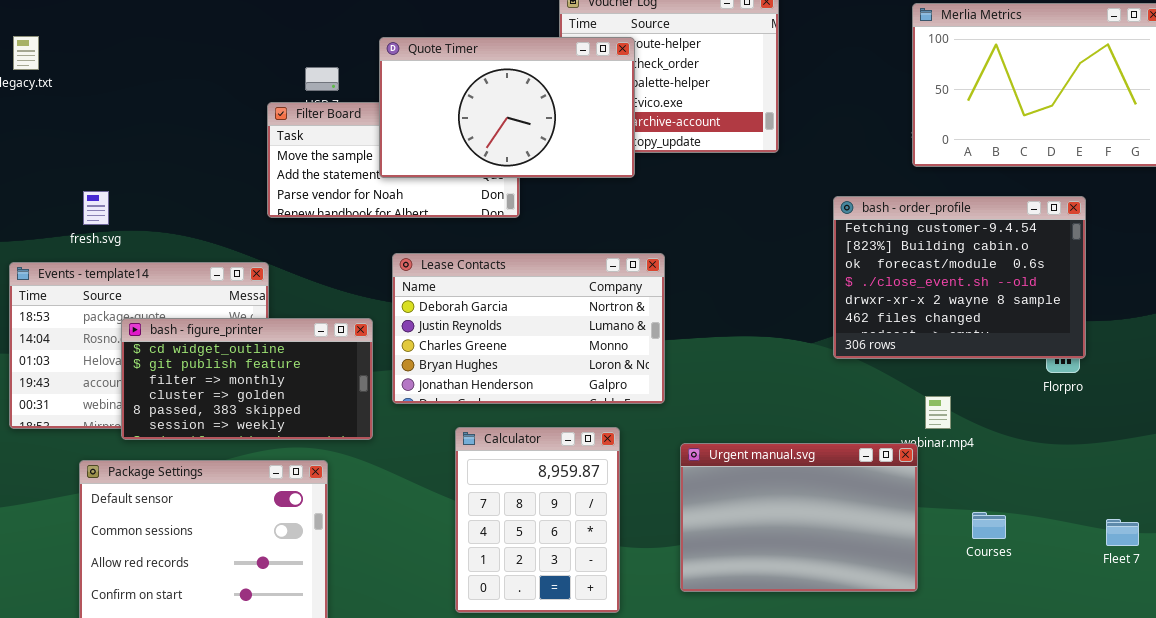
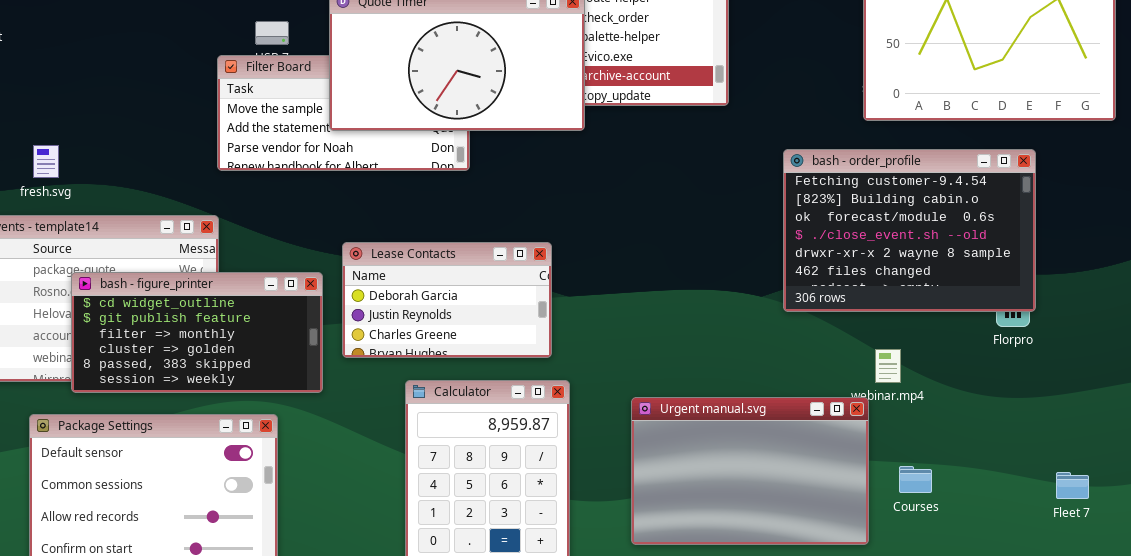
Lease Contacts: [392,253,665,404] -> [342,242,552,358], resized
Courses: [972,512,1006,539] -> [899,466,932,493], moved

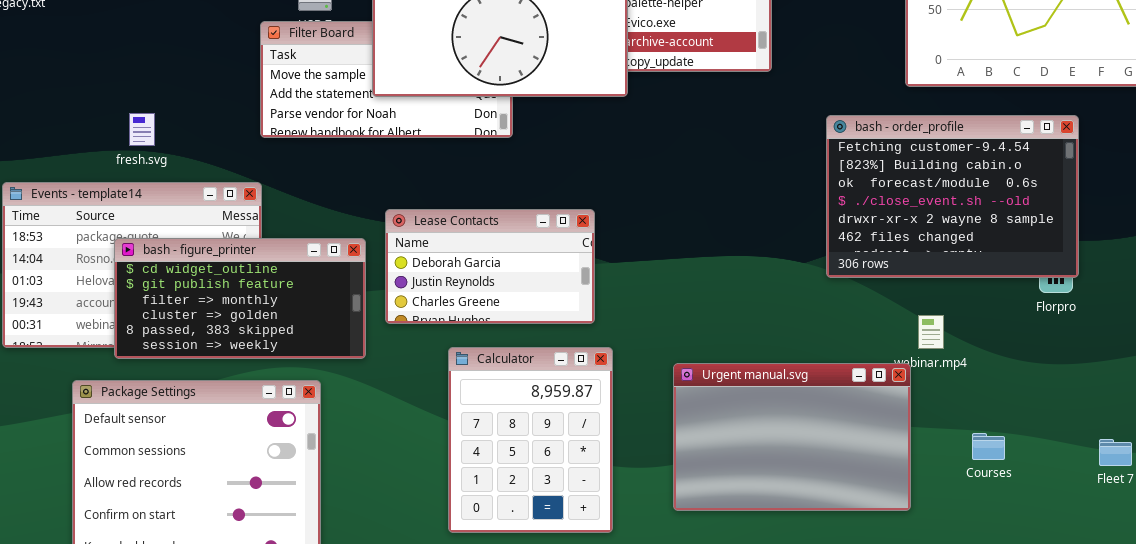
fresh.svg: [33,145,59,178] -> [129,113,155,146], moved
Courses: [899,466,932,493] -> [972,433,1005,460], moved

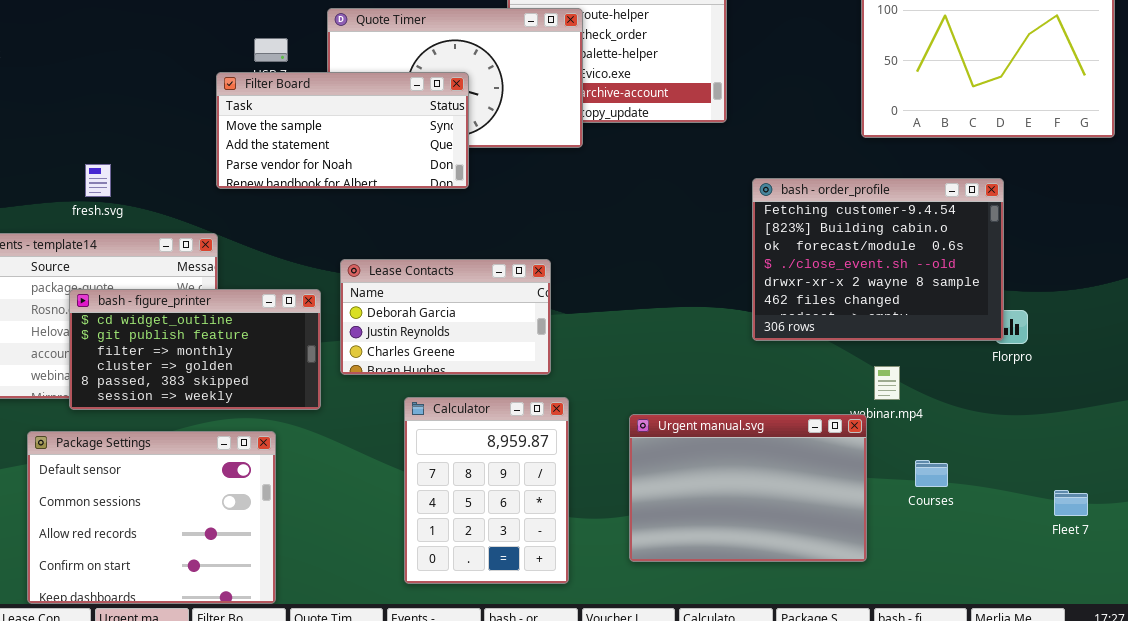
Filter Board: [260,21,513,138] -> [216,72,469,189], raised
bash - order_profile: [826,115,1079,278] -> [752,178,1004,341], moved
Courses: [972,433,1005,460] -> [915,460,948,487], moved

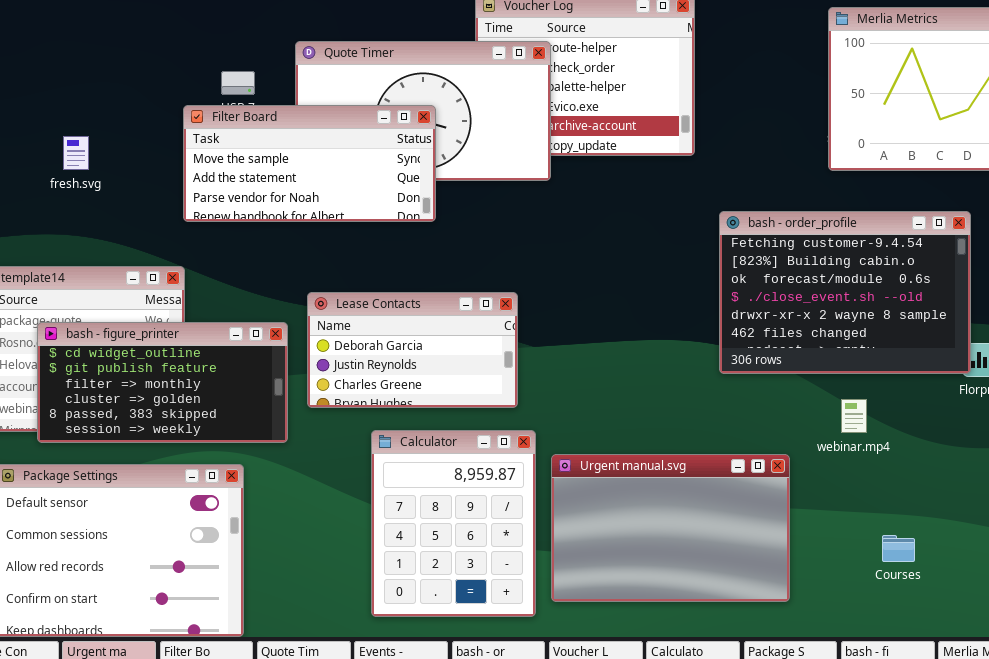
fresh.svg: [85,164,111,197] -> [63,136,89,170], moved
Urgent manual.svg: [629,414,867,562] -> [551,454,790,602], moved
Courses: [915,460,948,487] -> [882,535,915,562], moved

